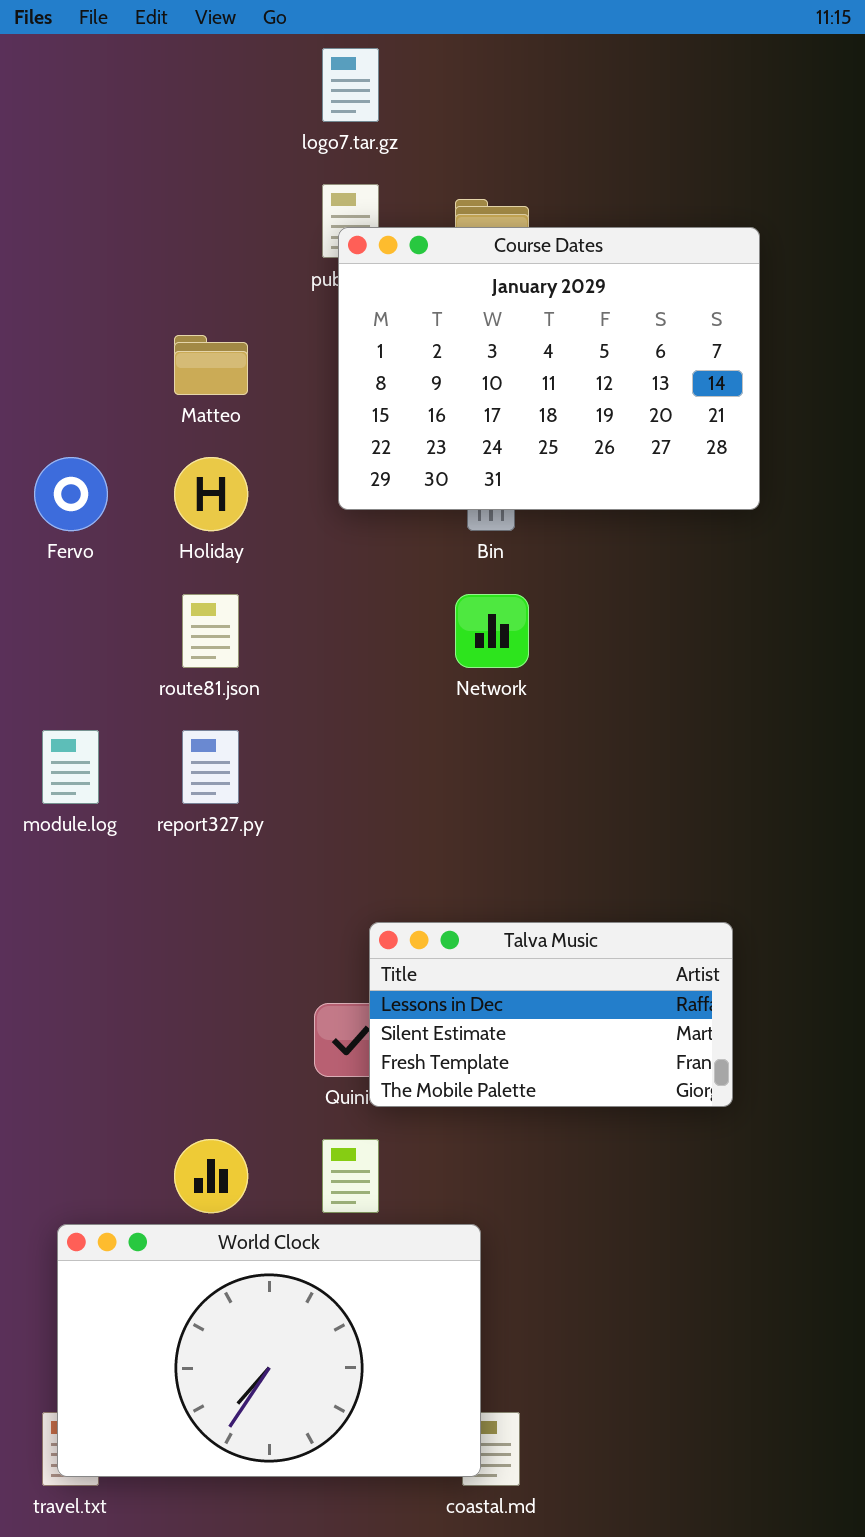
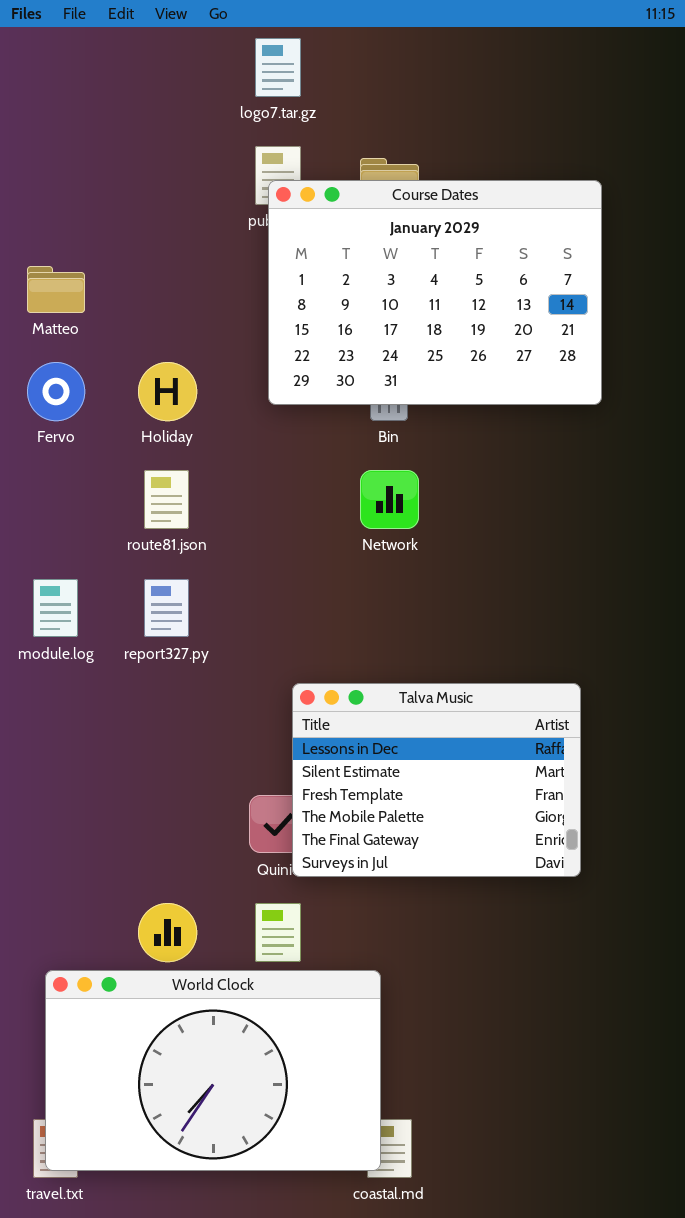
Matteo: [174,335,248,395] -> [27,266,85,313], moved
Talva Music: [369,922,733,1107] -> [292,683,581,877], resized

